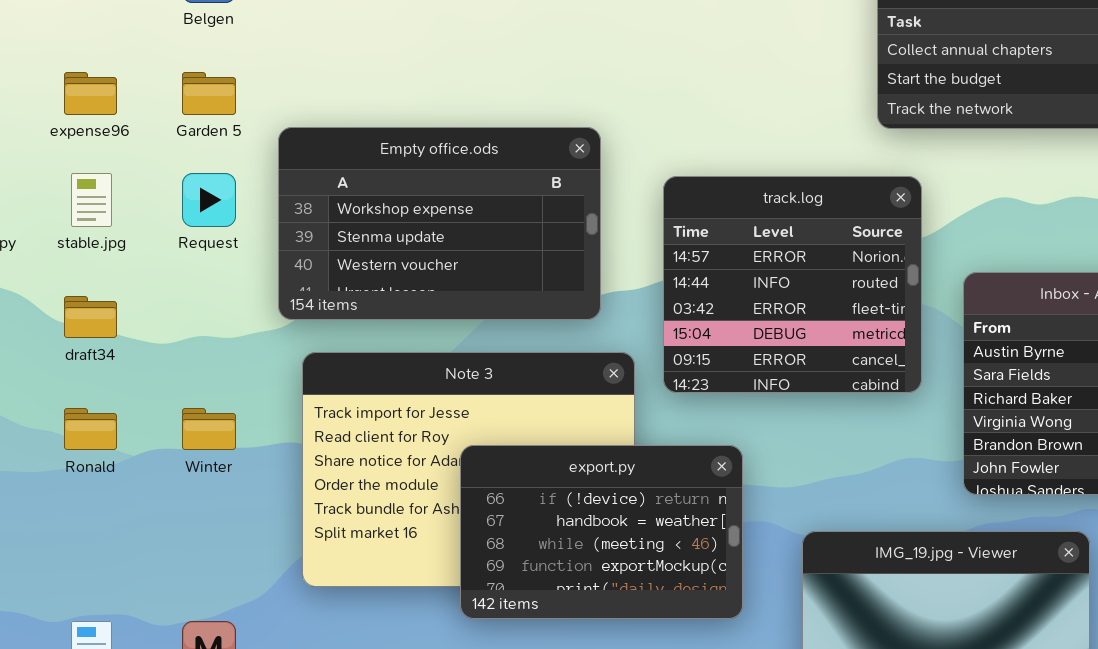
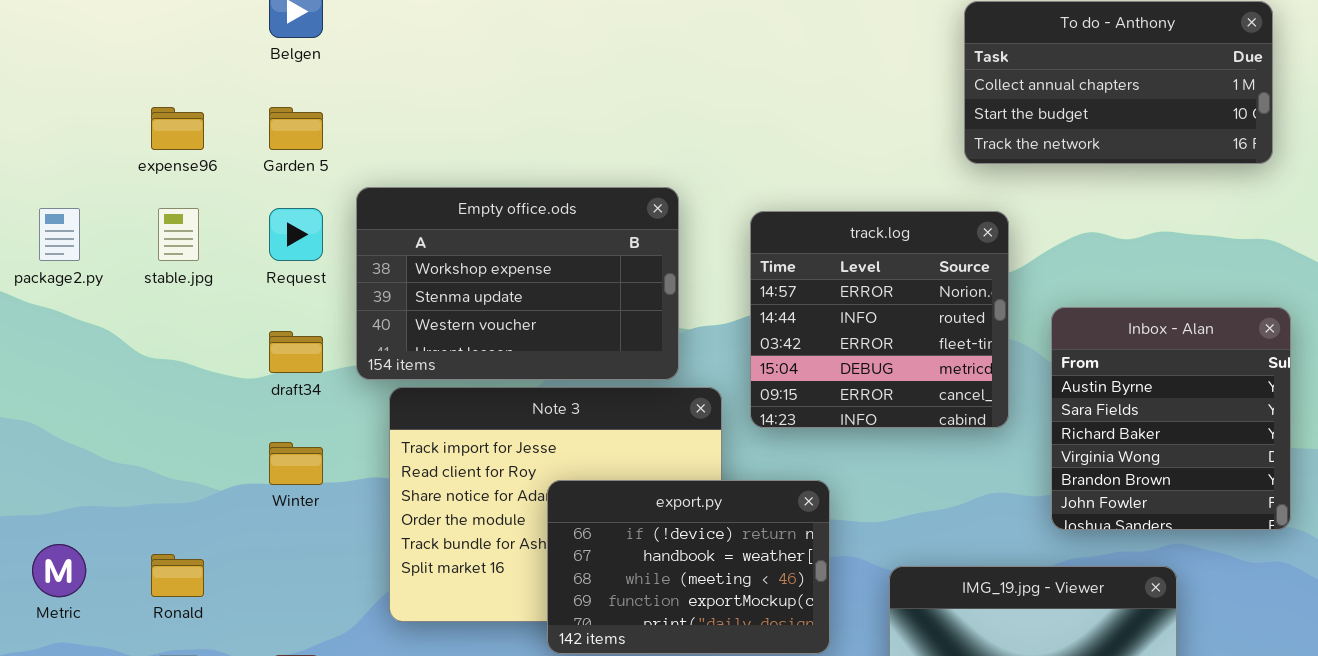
Empty office.ods: [278,127,601,320] -> [356,187,679,380], moved
draft34: [64,296,117,338] -> [269,331,323,373], moved
Ronald: [64,408,117,450] -> [151,554,204,597], moved

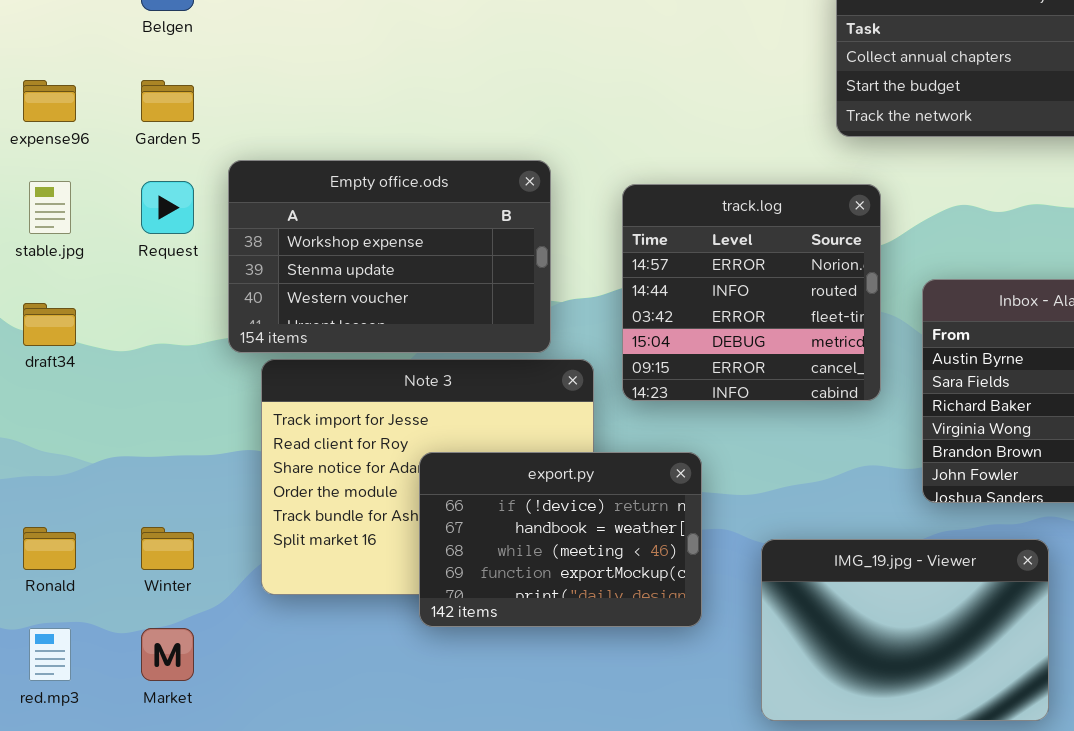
draft34: [269,331,323,373] -> [23,303,76,346], moved
Winter: [269,442,323,485] -> [141,527,194,570], moved

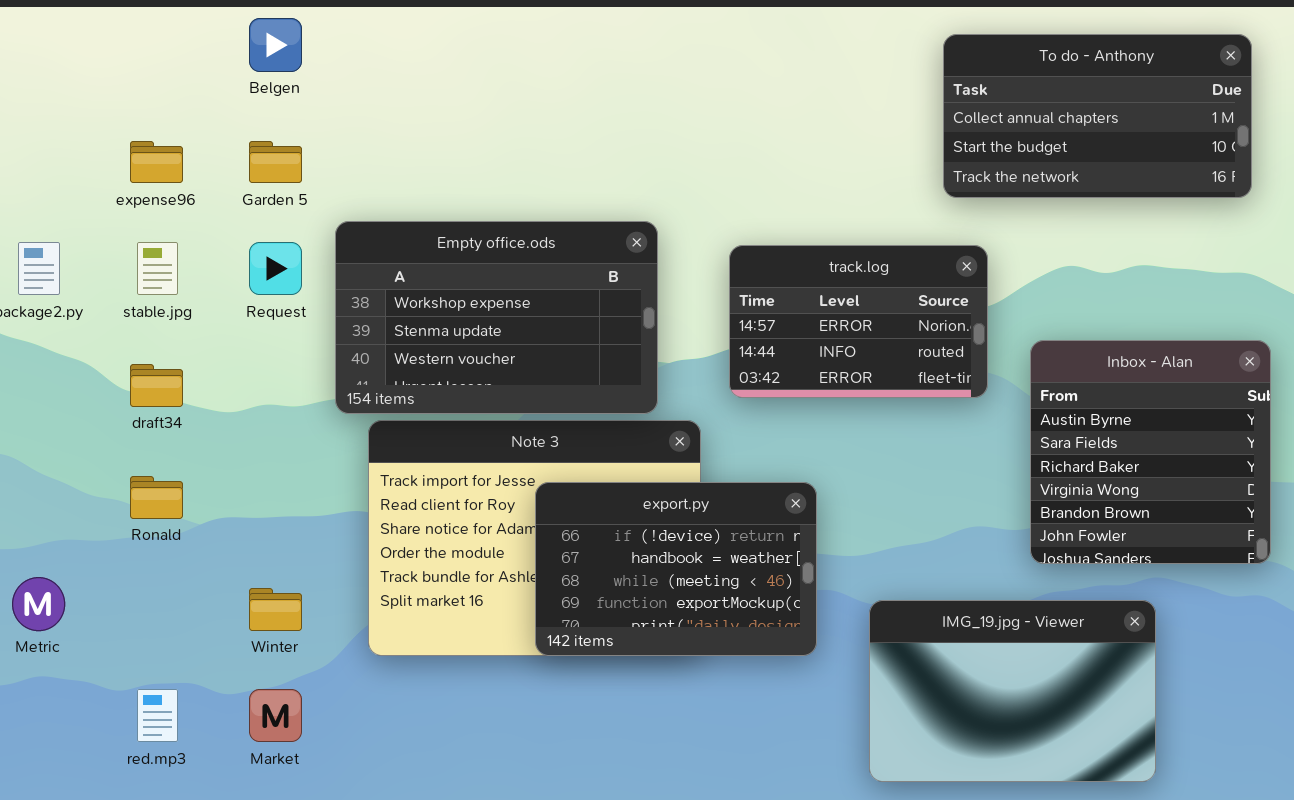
track.log: [622,184,881,401] -> [729,245,988,398], resized
export.py: [419,452,702,627] -> [535,482,817,656], moved
Ronald: [23,527,76,570] -> [130,476,183,519], moved

